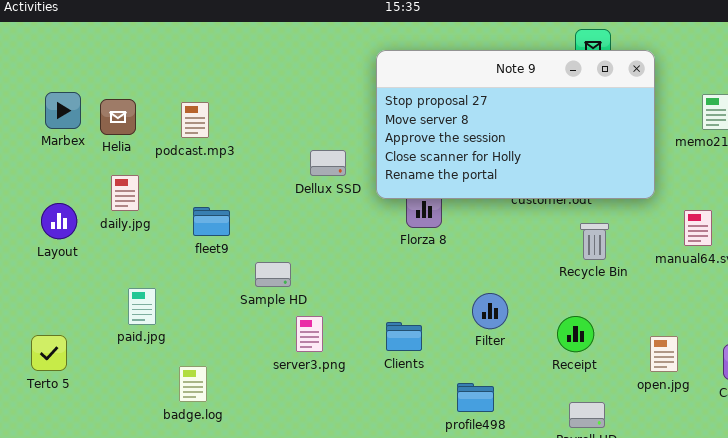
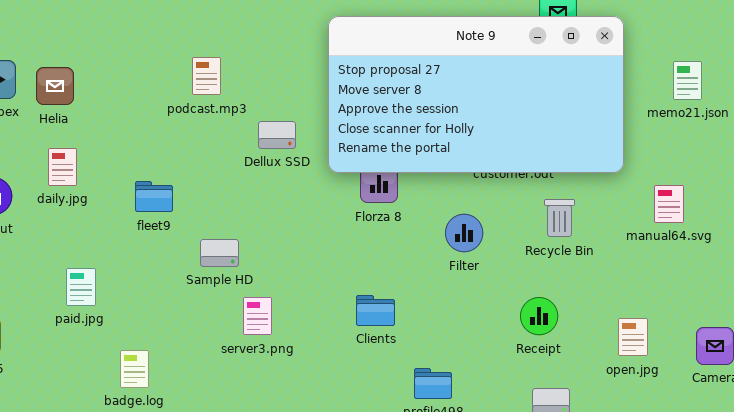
podcast.mp3: [181,102,209,138] -> [192,57,221,95], moved
Filter: [472,293,508,329] -> [445,214,483,252], moved
Clients: [386,322,422,351] -> [356,295,395,326], moved

